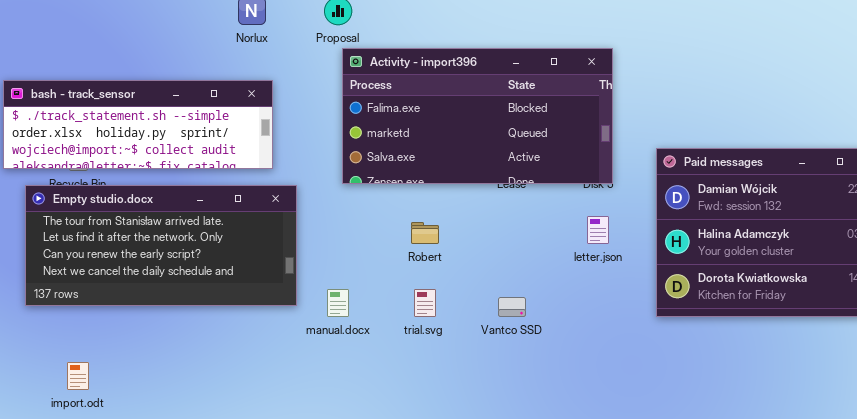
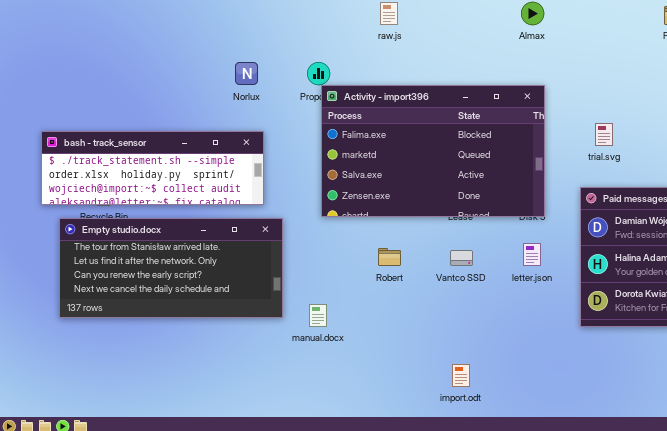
Activity - import396: [342,48,613,184] -> [321,85,545,217], resized
trial.svg: [414,289,436,317] -> [595,123,613,146], moved
Vantco SSD: [498,297,526,317] -> [450,250,473,266], moved
import.odt: [67,362,89,390] -> [452,364,470,387], moved

